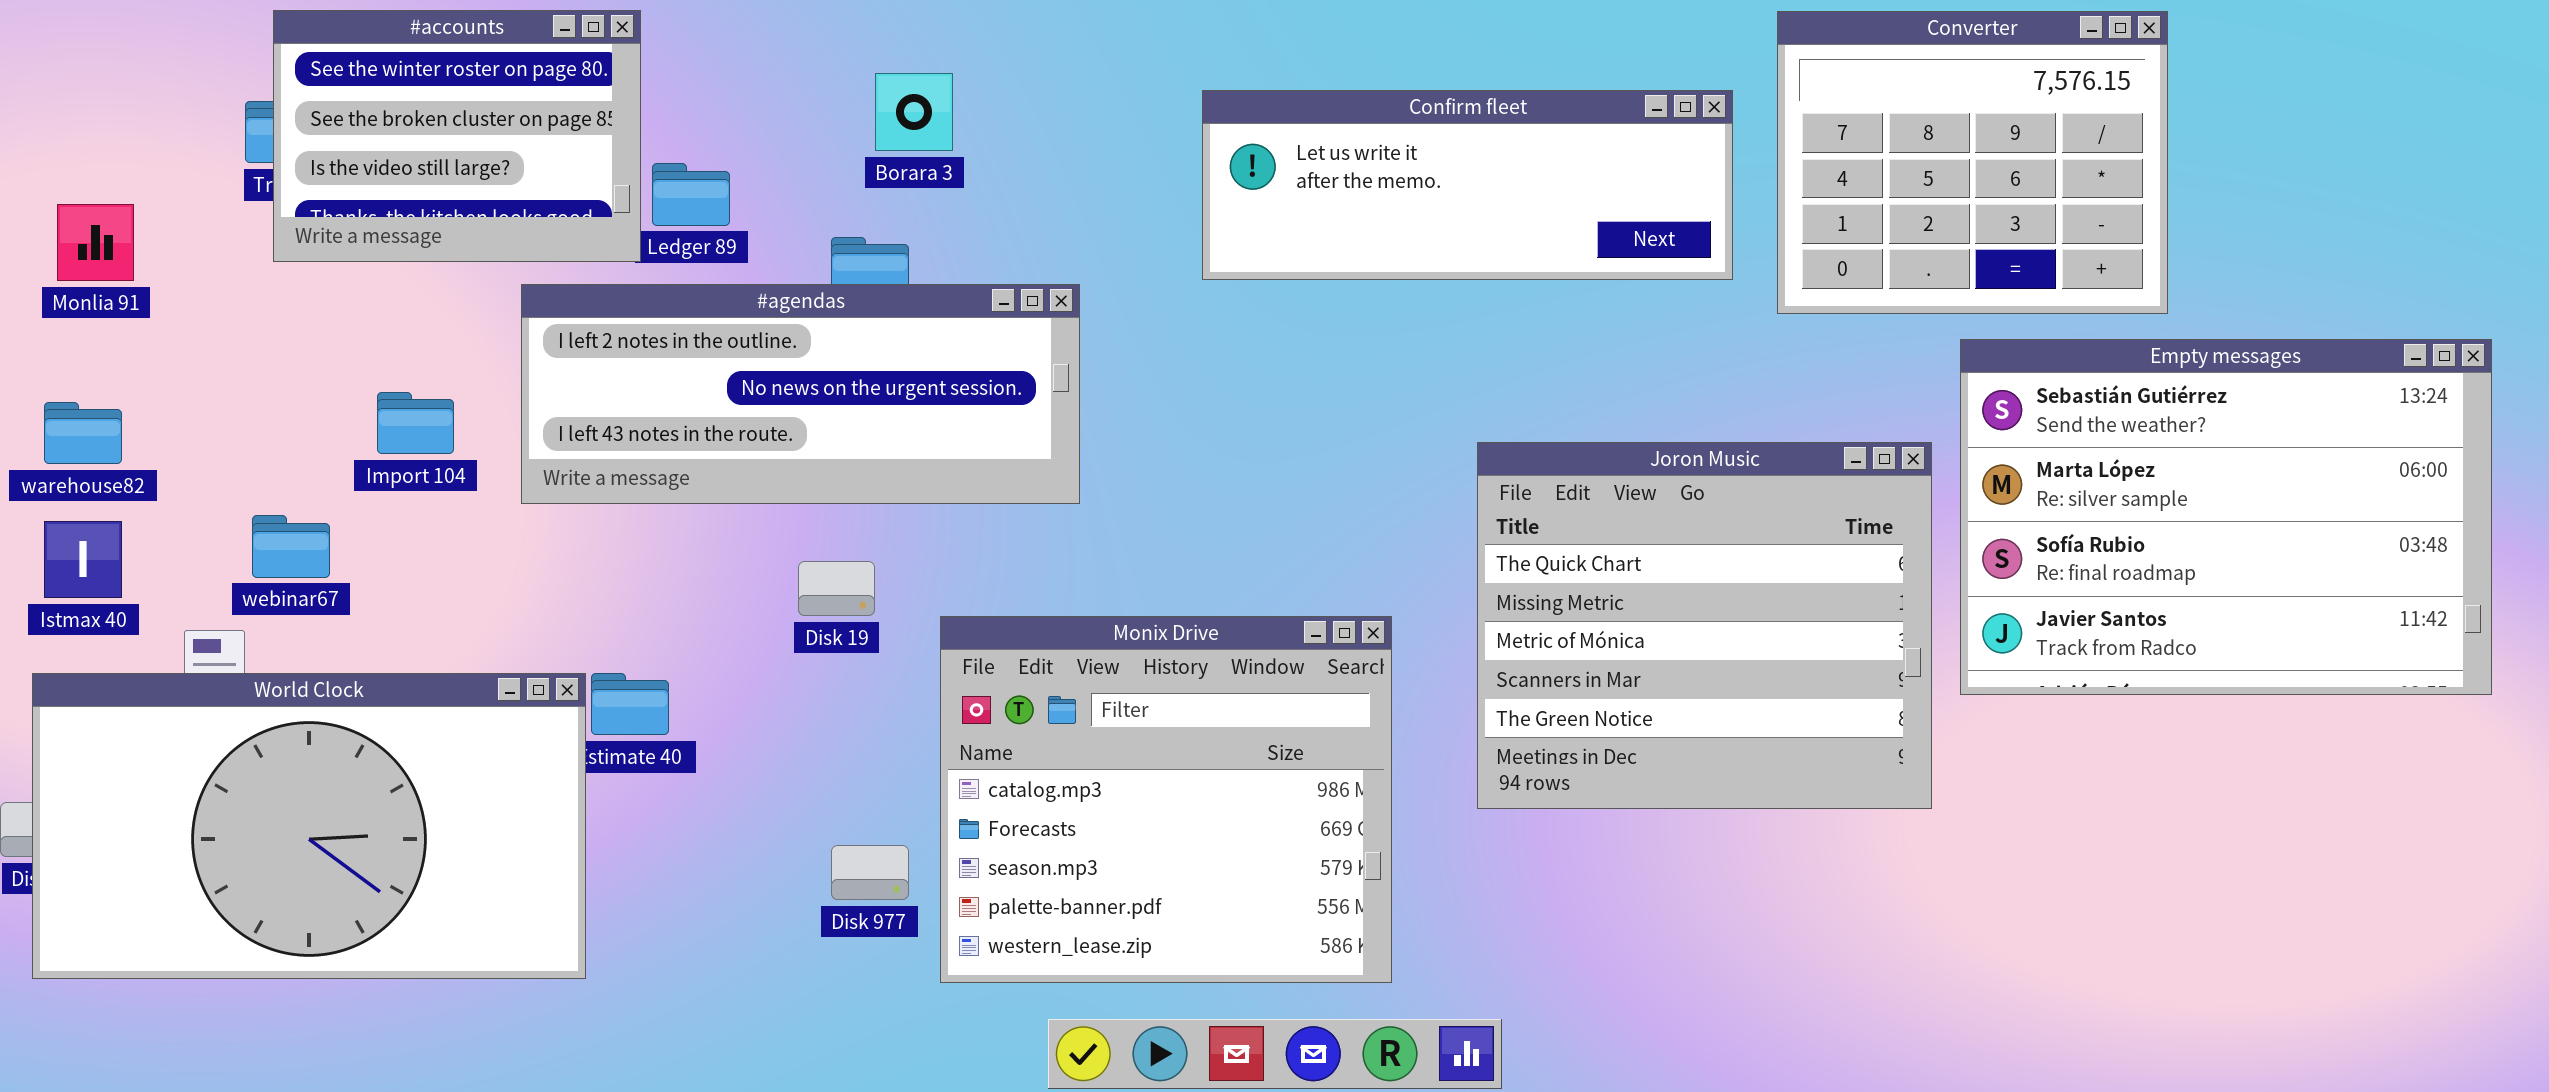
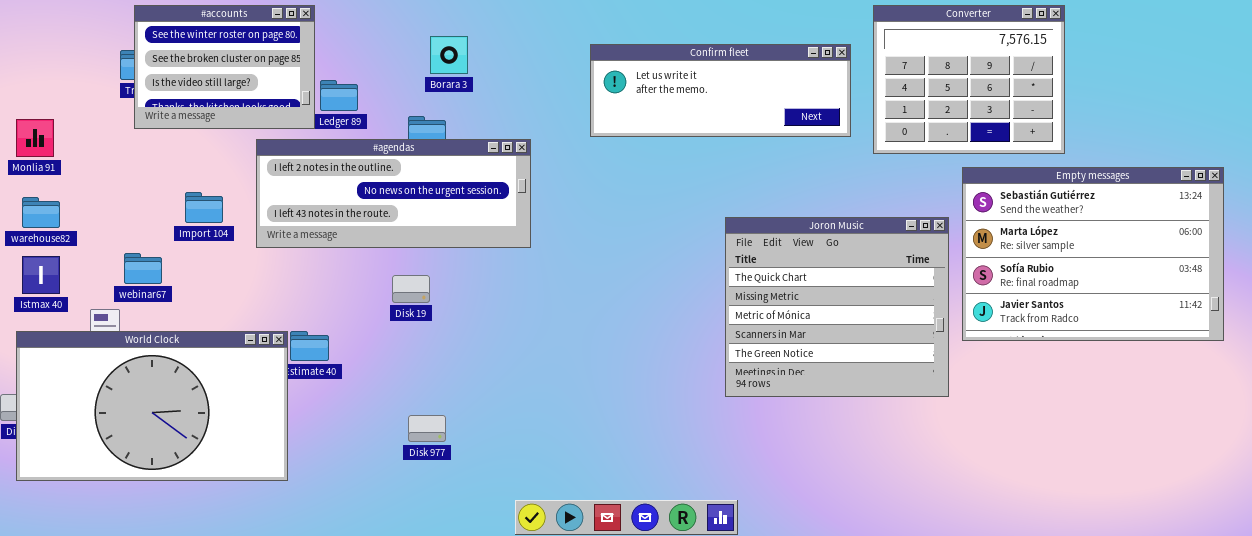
Monlia 91: [57,204,134,281] -> [16,119,54,157], moved
Monix Drive: [940,616,1392,983] -> none, closed

